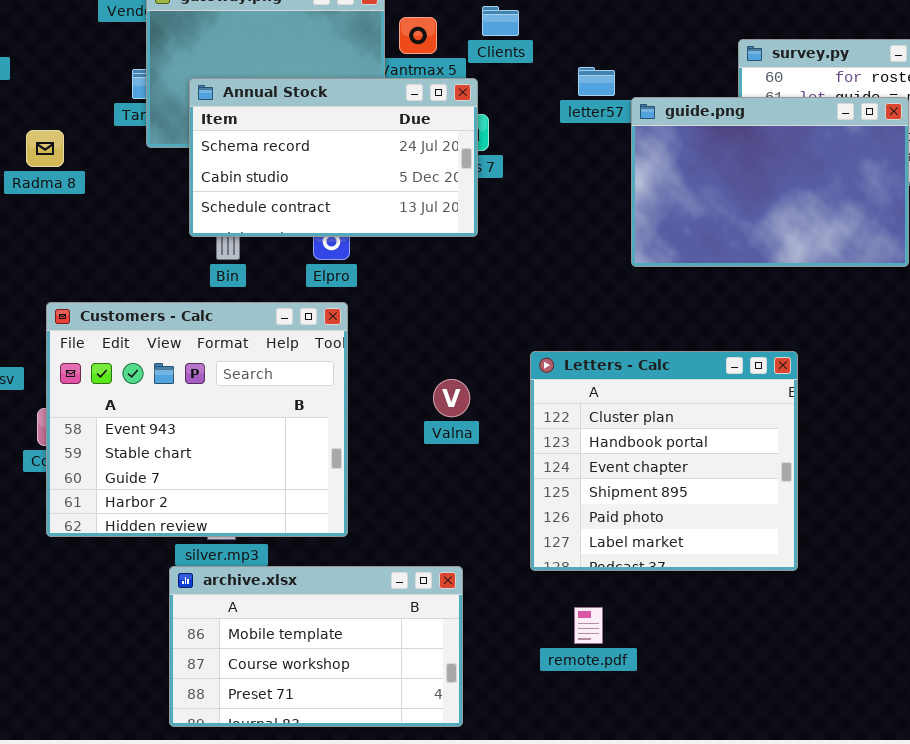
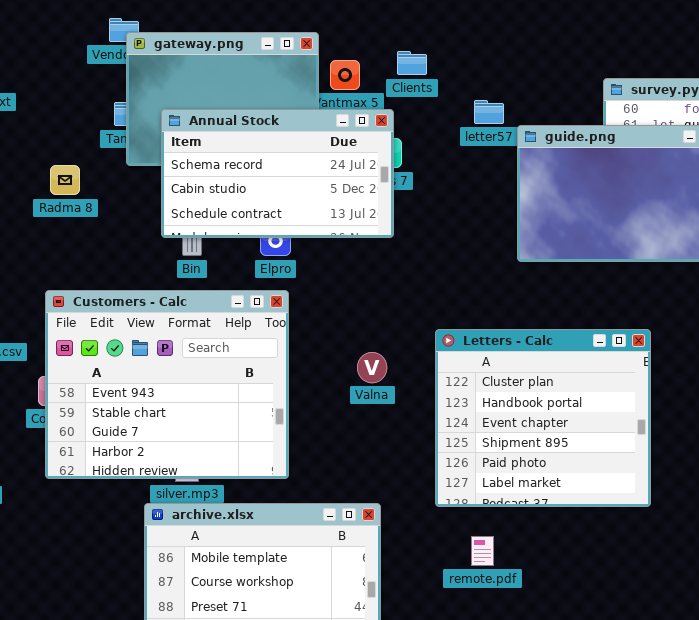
Radma 8: [26,130,64,167] -> [50,165,80,195], moved

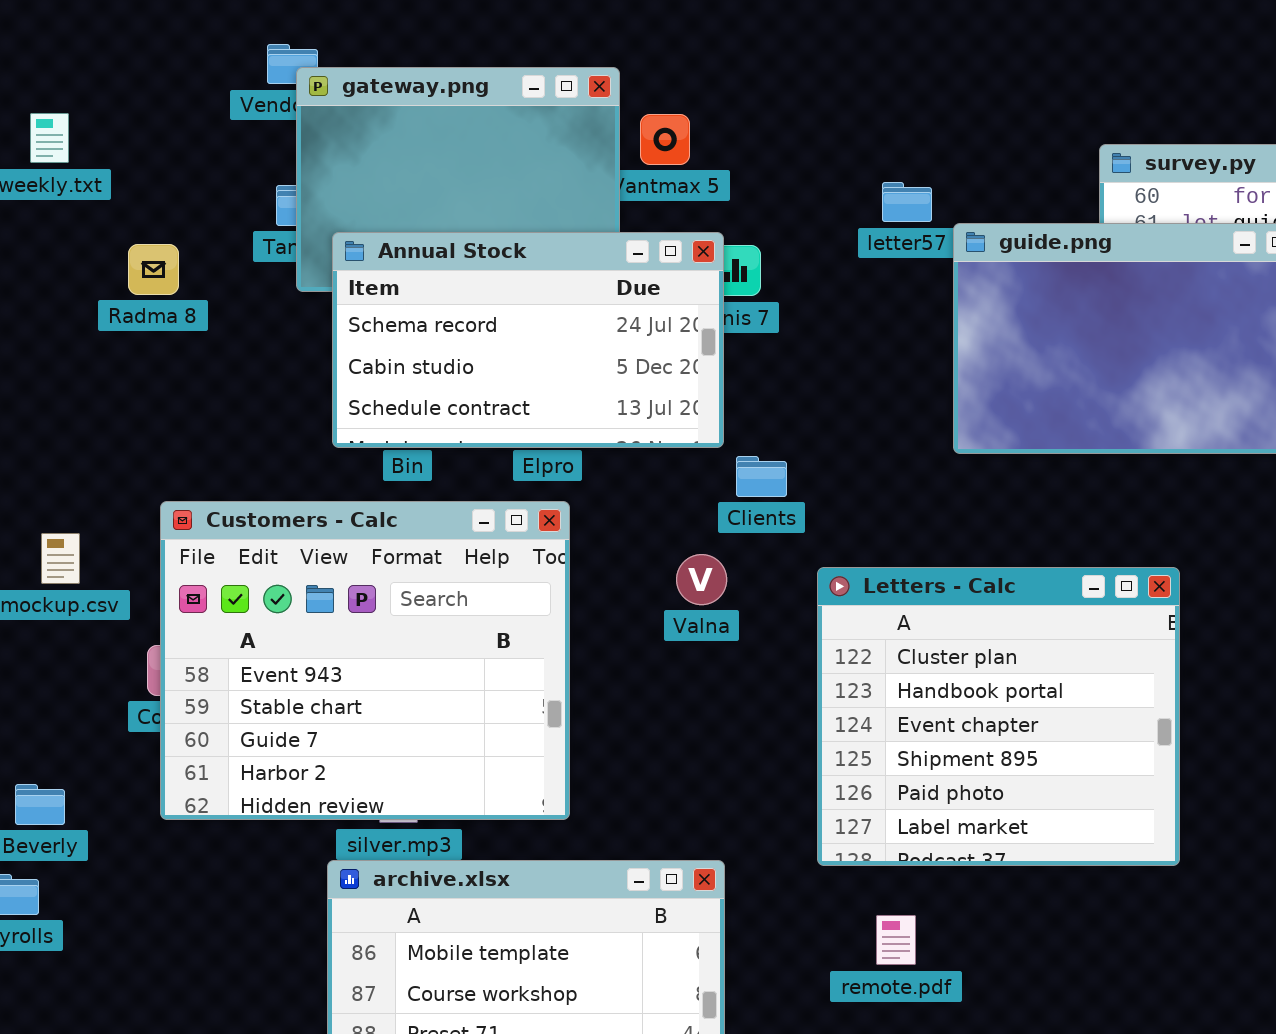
Clients: [397,51,427,75] -> [736,456,787,497], moved
Annual Stock: [161,109,394,238] -> [332,232,724,448], moved
Radma 8: [50,165,80,195] -> [128,244,179,295], moved
Valna: [357,352,387,383] -> [676,554,727,605], moved

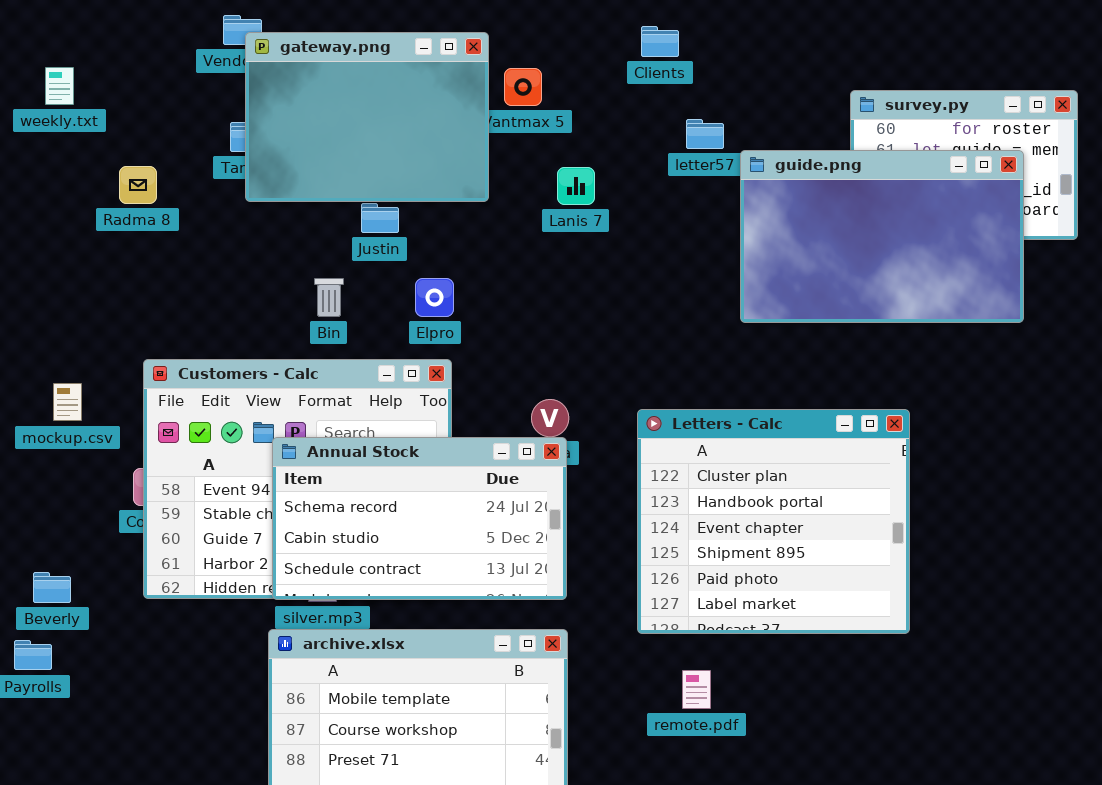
Annual Stock: [332,232,724,448] -> [272,437,567,600], moved
Clients: [736,456,787,497] -> [641,26,679,57], moved

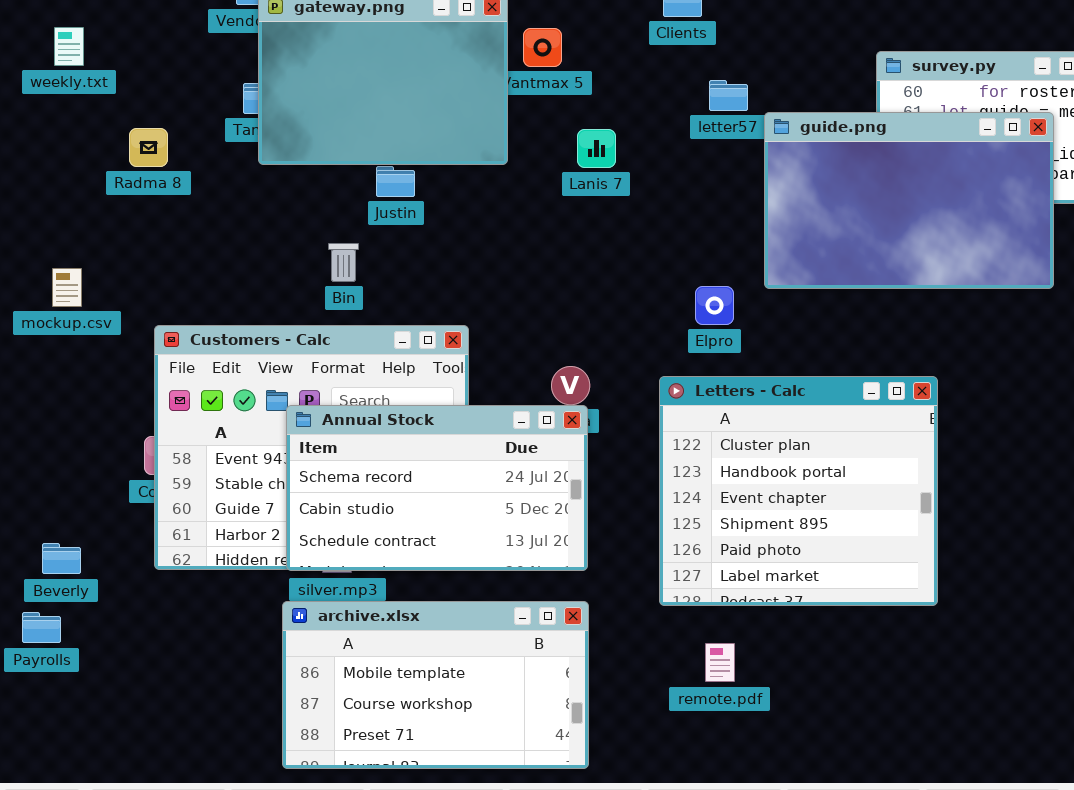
Elpro: [415,278,454,317] -> [695,286,734,325], moved
mockup.csv: [53,383,82,421] -> [52,268,82,307], moved

